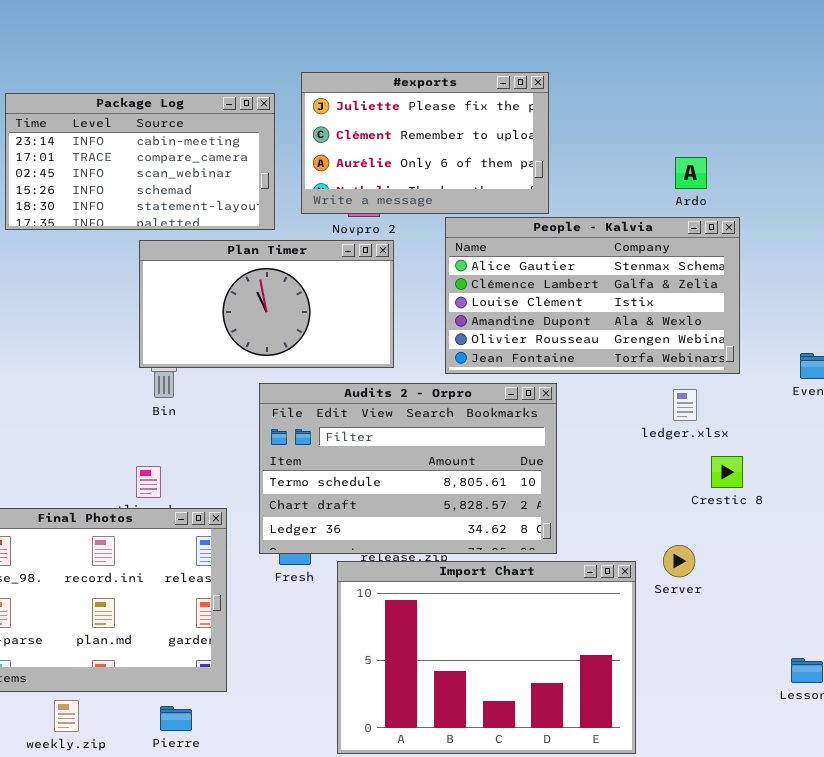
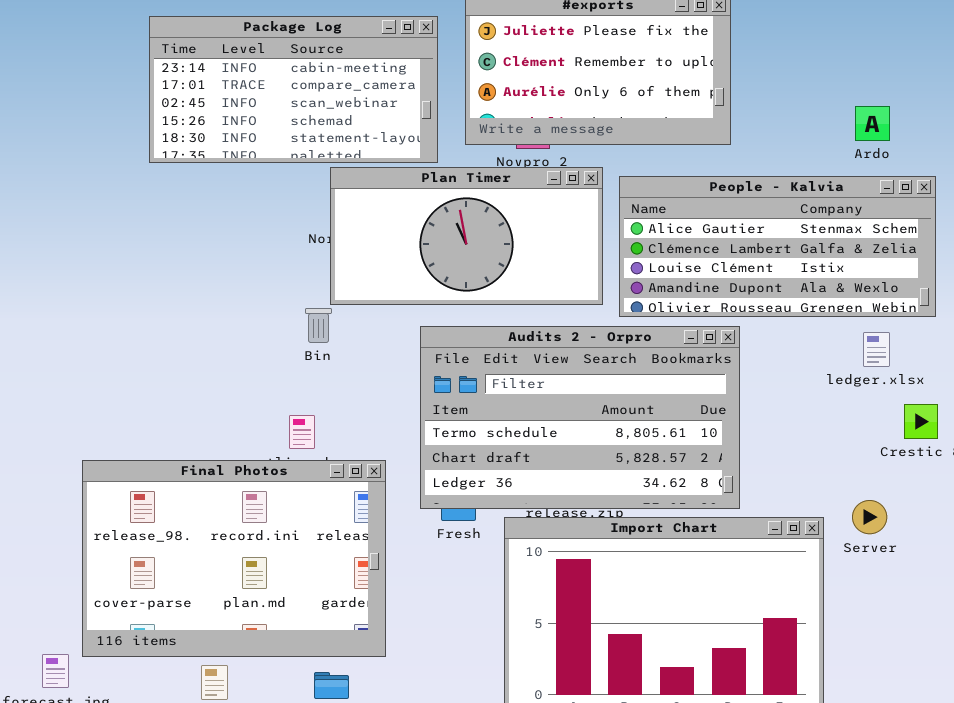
Ardo: [675,157,707,189] -> [855,106,890,141], moved
People - Kalvia: [445,217,740,374] -> [619,176,936,317], resized
Plan Timer: [139,240,394,368] -> [330,167,603,305], moved

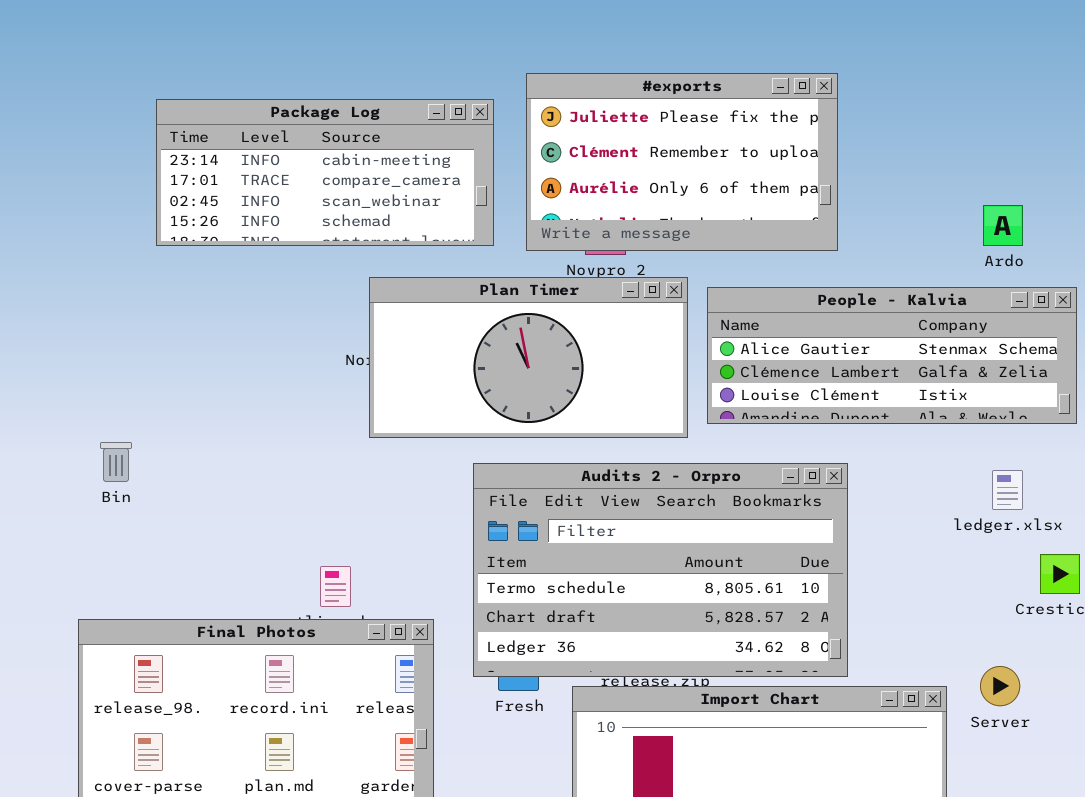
Package Log: [149,16,438,163] -> [156,99,494,246], resized
People - Kalvia: [619,176,936,317] -> [707,287,1077,424], resized
Bin: [305,308,332,343] -> [100,442,132,482], moved

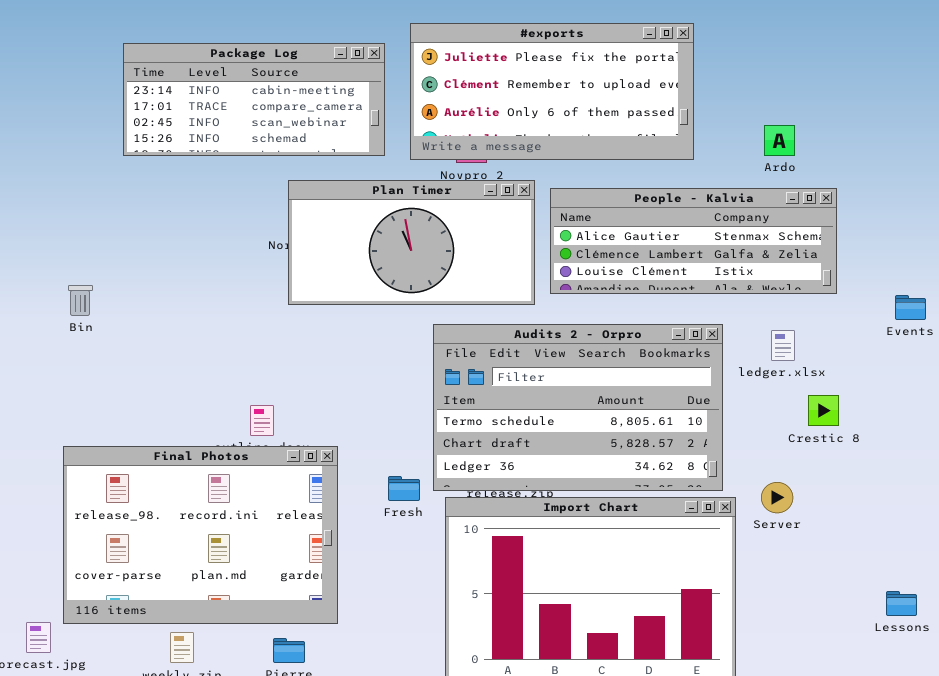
#exports: [526,73,838,251] -> [410,23,694,160], resized
Bin: [100,442,132,482] -> [68,285,93,316], moved
Audits 2 - Orpro: [473,463,848,677] -> [433,324,723,491], moved

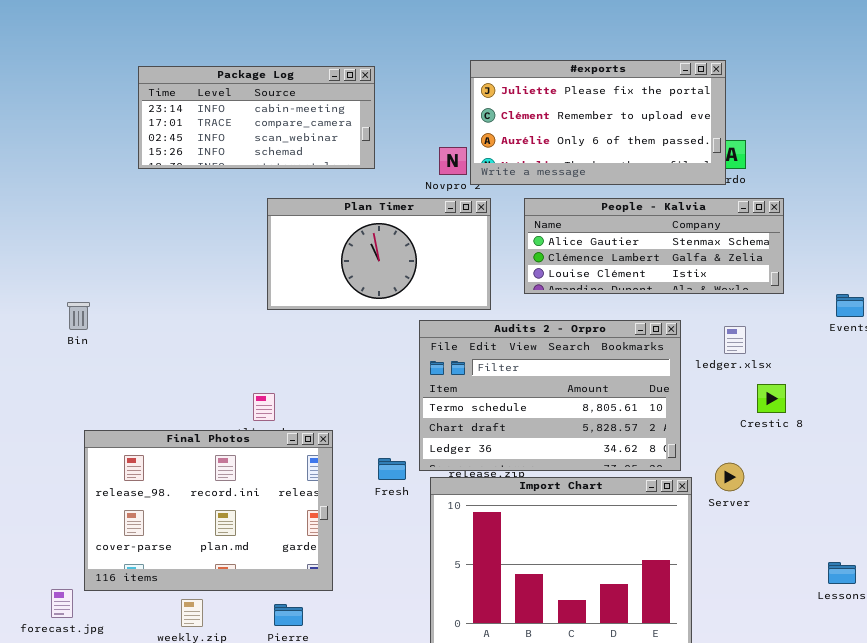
#exports: [410,23,694,160] -> [470,60,726,185], moved
Plan Timer: [288,180,535,305] -> [267,198,491,310], moved
Bin: [68,285,93,316] -> [67,302,90,330], moved

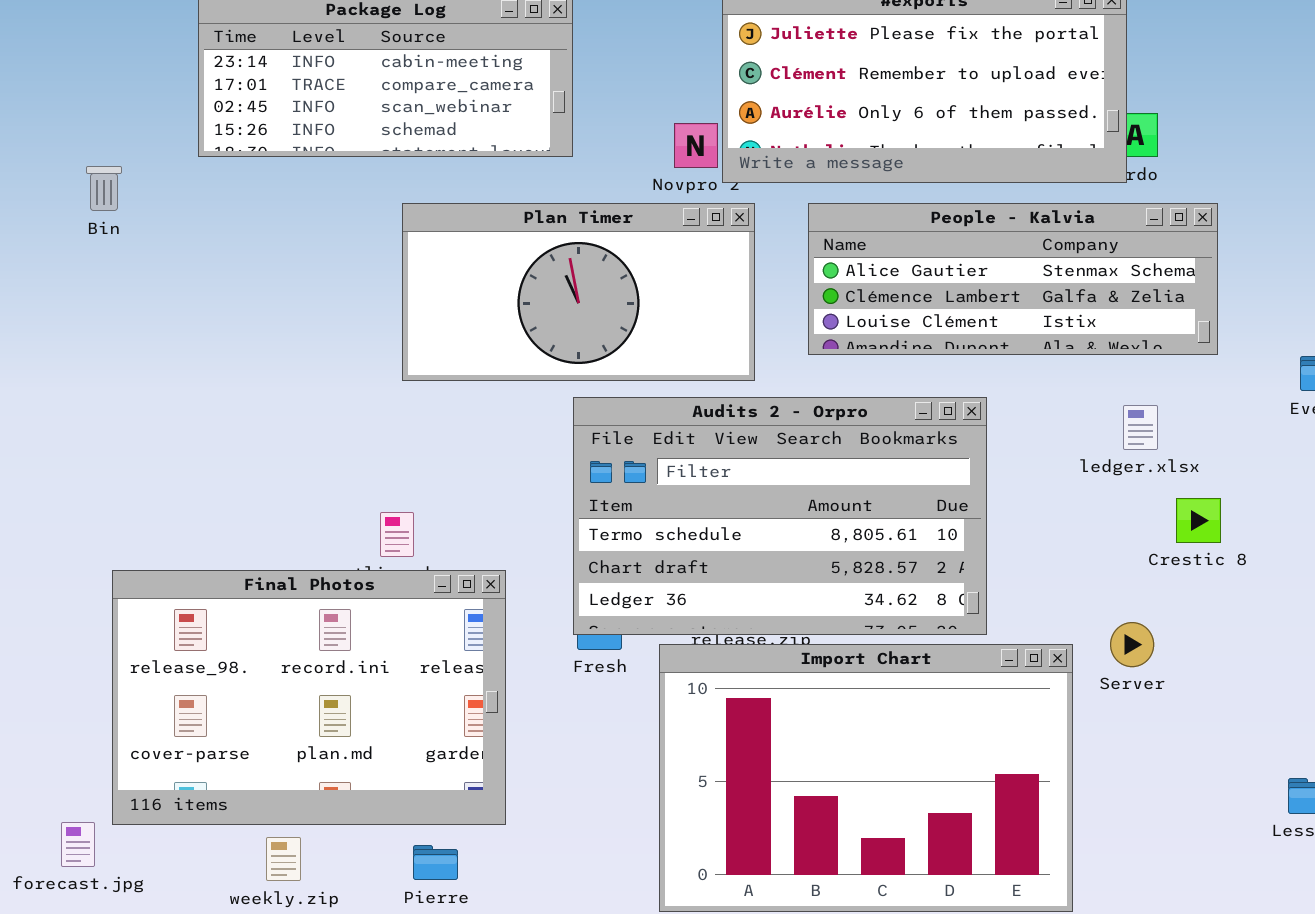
Bin: [67,302,90,330] -> [86,166,122,211], moved
Audits 2 - Orpro: [419,320,681,471] -> [573,397,987,635], moved

